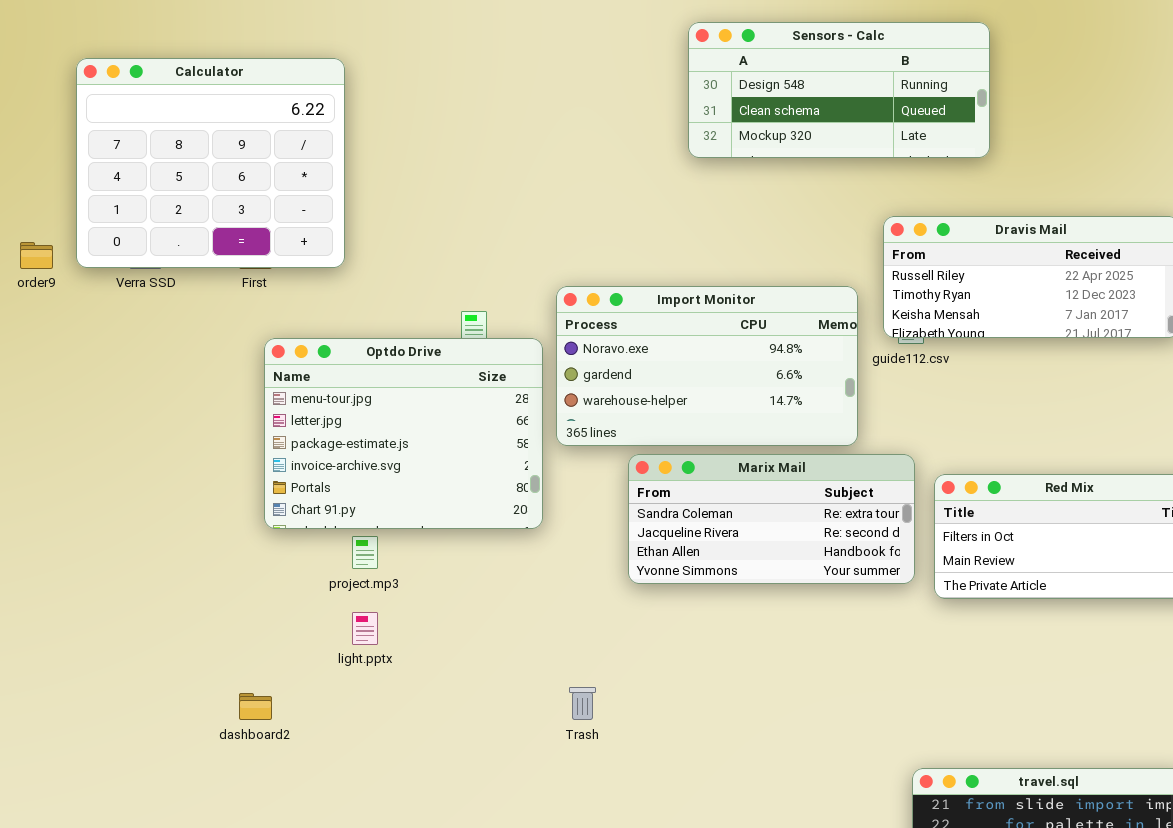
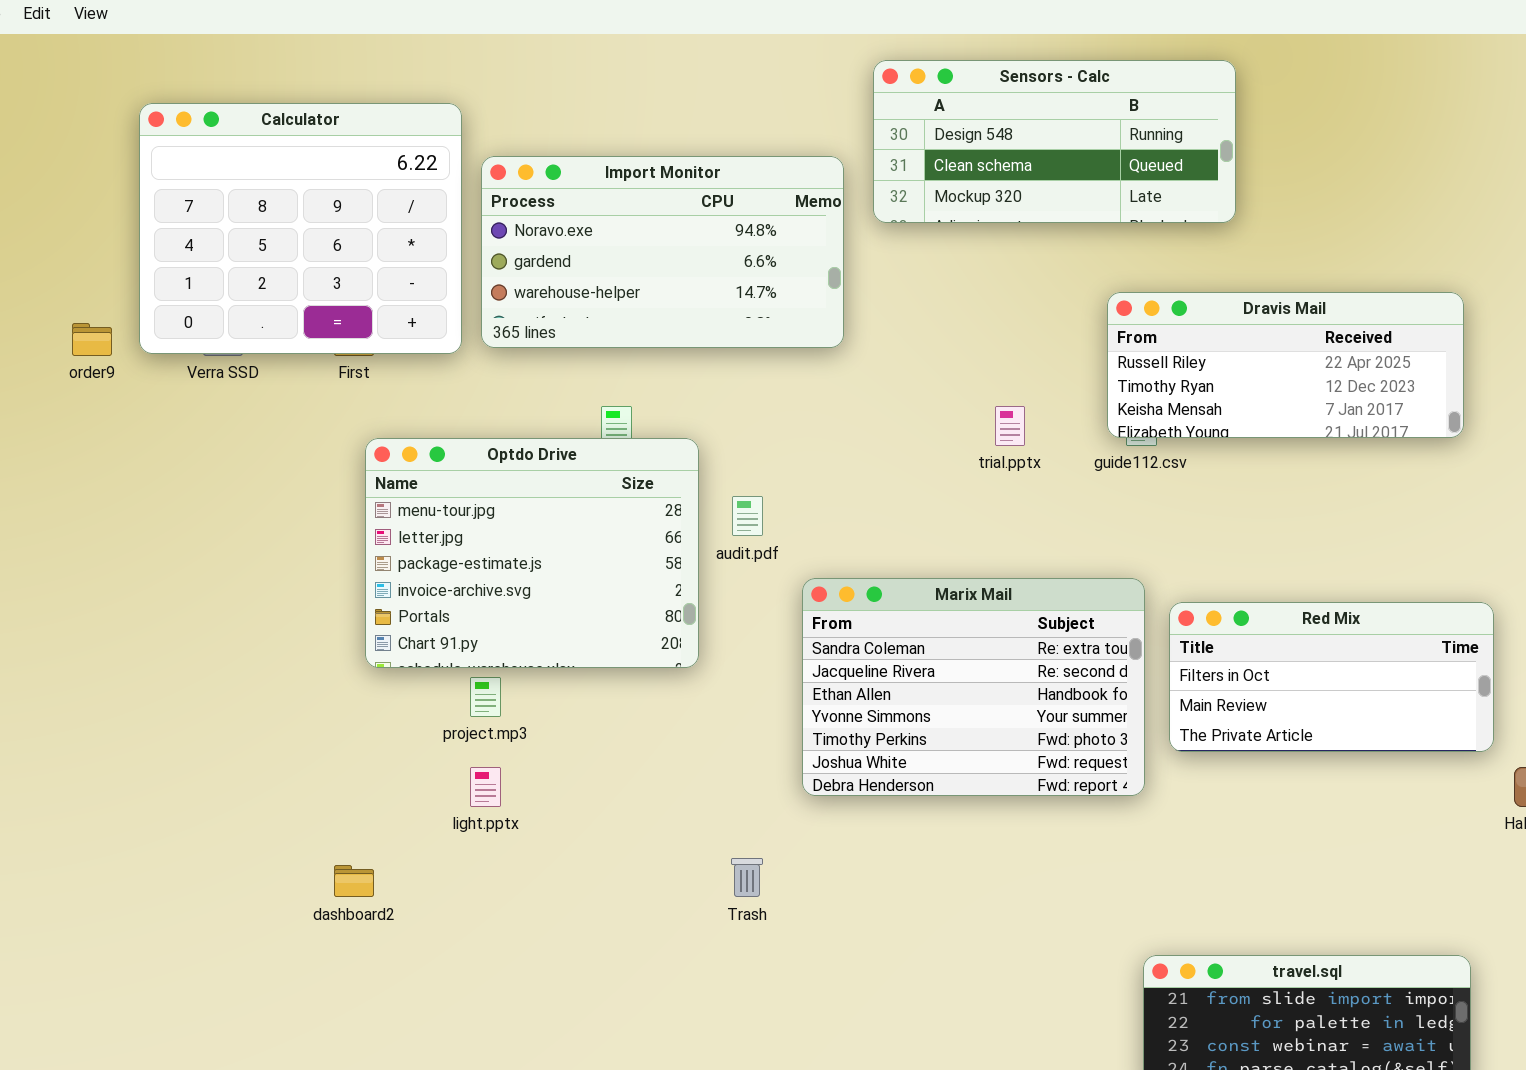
Import Monitor: [556,286,858,446] -> [481,156,844,348], moved
Marix Mail: [628,454,915,584] -> [802,578,1145,796], resized

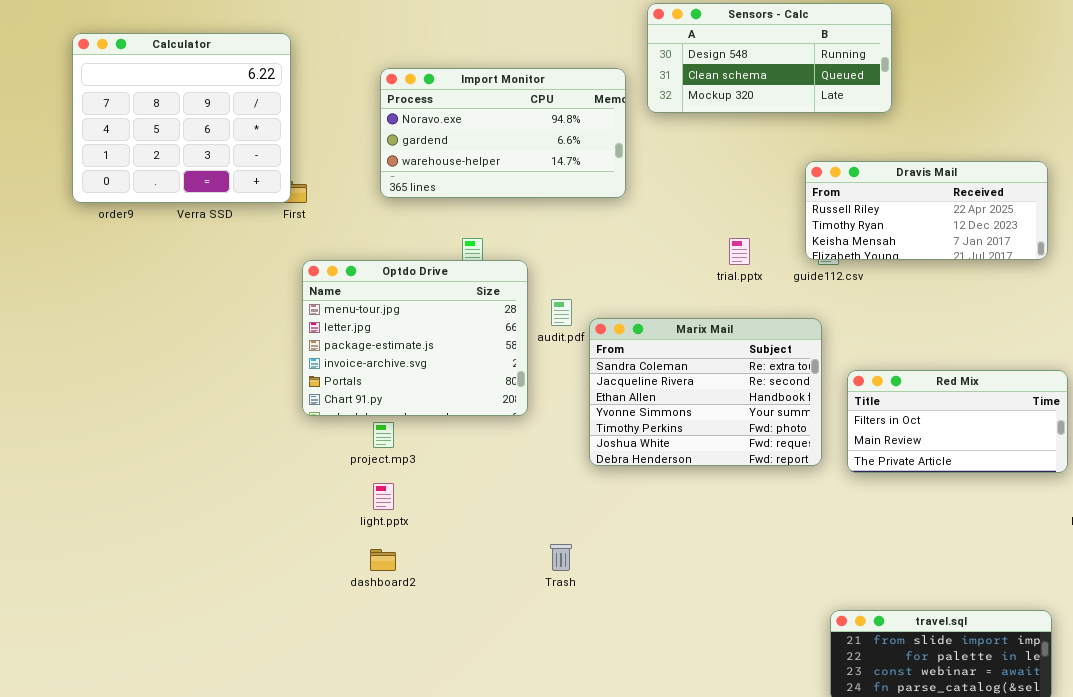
Calculator: [139,103,462,354] -> [72,33,291,203], moved
Marix Mail: [802,578,1145,796] -> [589,318,822,466], moved
dashboard2: [334,865,374,897] -> [370,549,396,571], moved

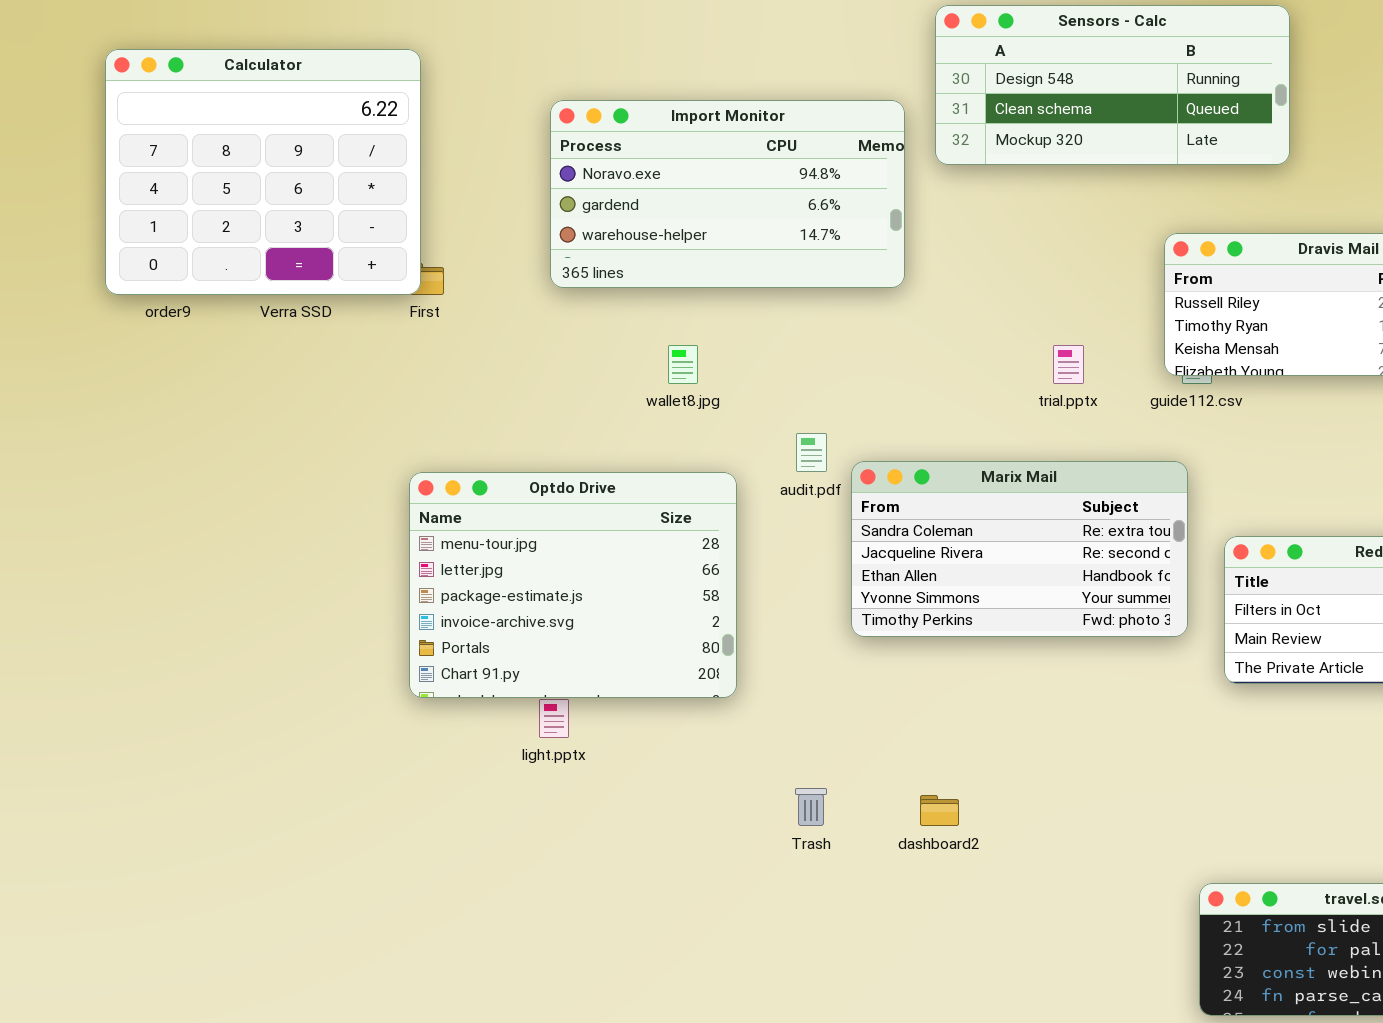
Optdo Drive: [302,260,528,416] -> [409,472,737,698], moved
Marix Mail: [589,318,822,466] -> [851,461,1188,637], resized
dashboard2: [370,549,396,571] -> [920,795,959,826], moved

